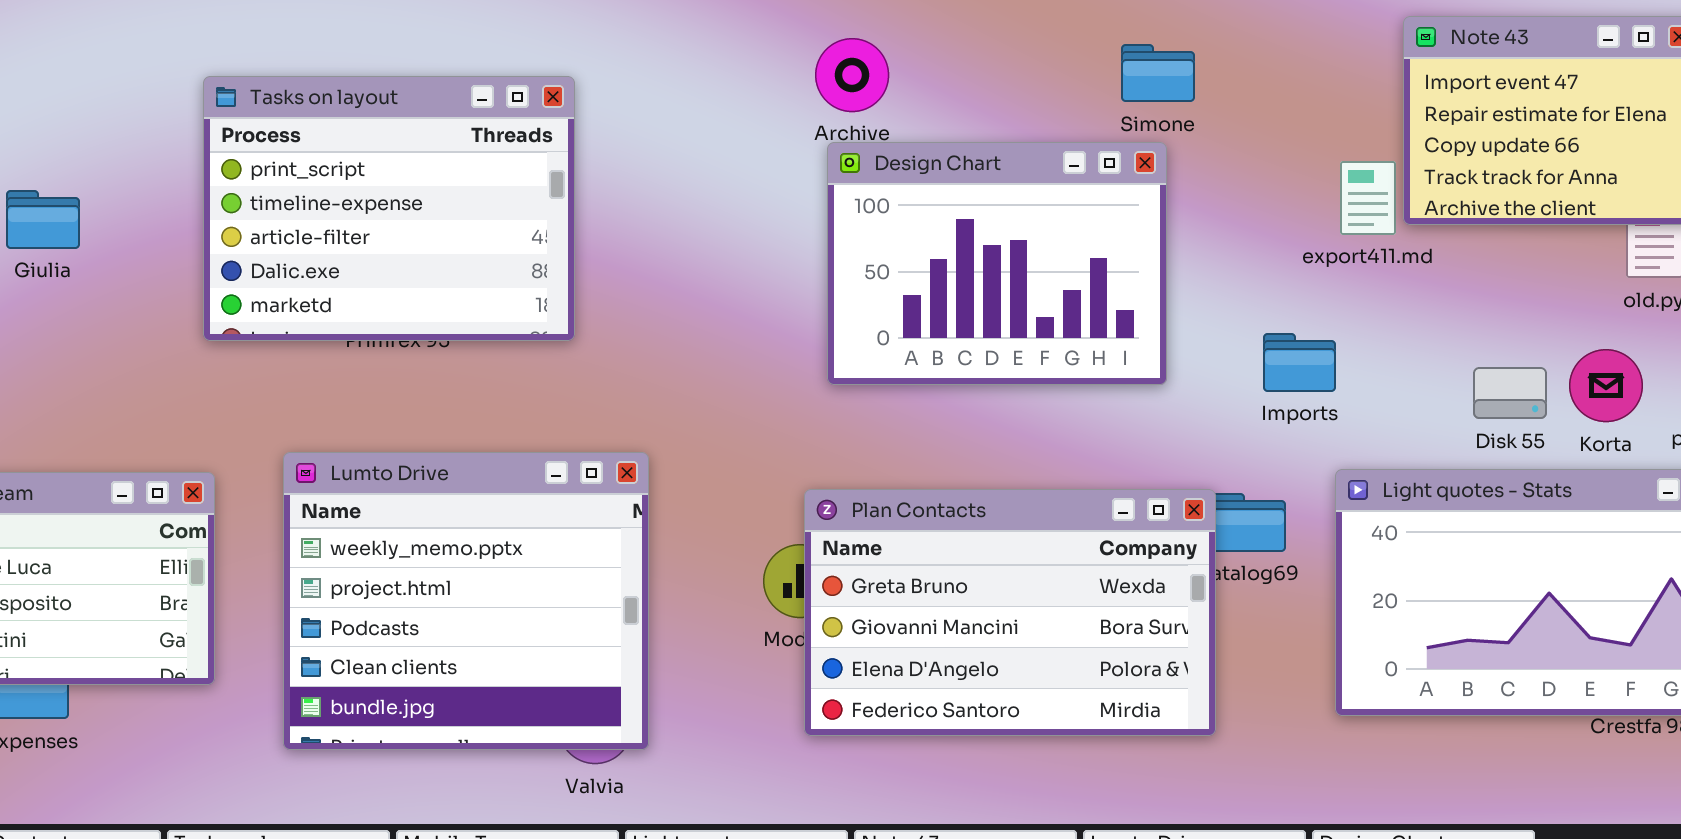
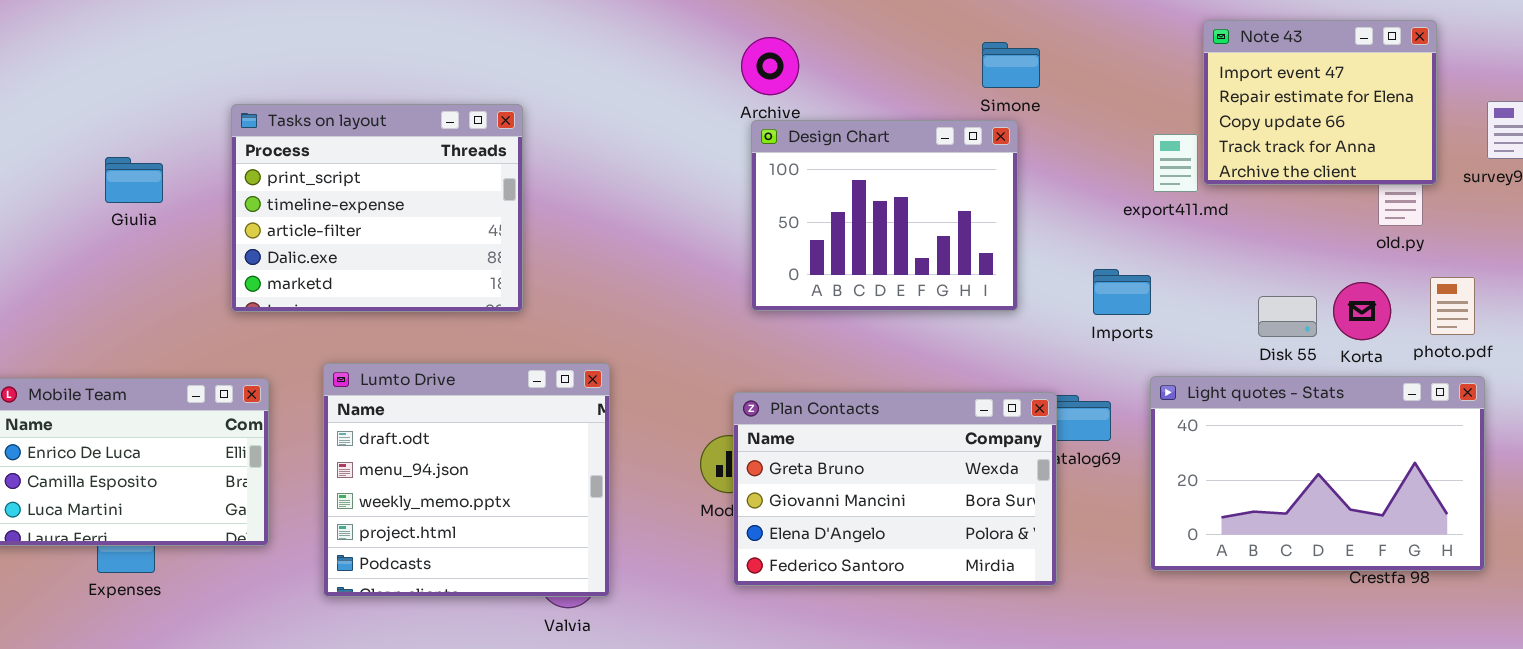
Tasks on layout: [203,76,575,341] -> [231,104,523,312], moved
Lumto Drive: [283,452,649,750] -> [323,363,610,597], scrolled up 2 rows

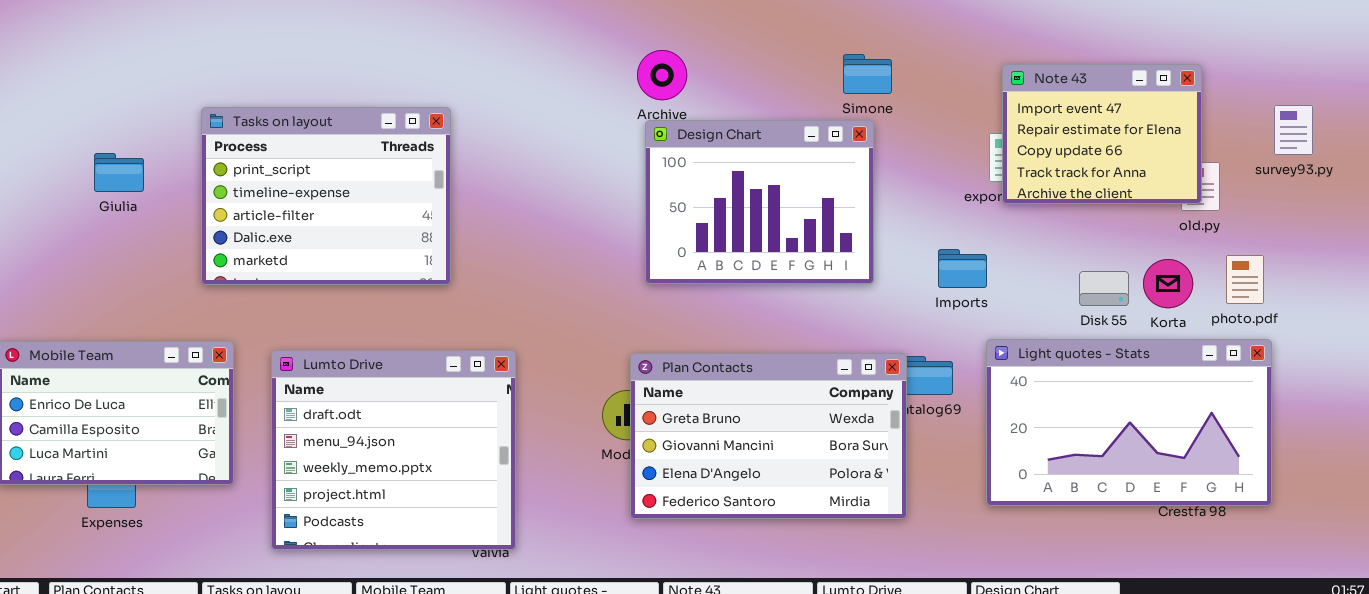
Note 43: [1203,20,1437,185] -> [1002,64,1202,204], moved
Lumto Drive: [323,363,610,597] -> [271,350,516,550], moved

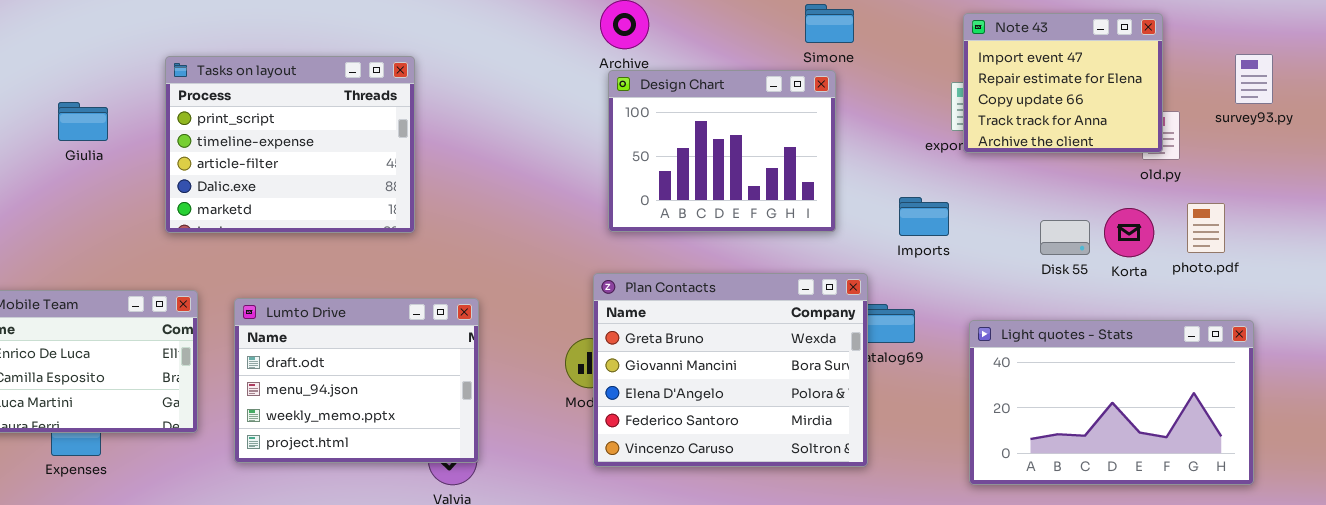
Light quotes - Stats: [986,339,1272,506] -> [969,320,1254,485], moved
Lumto Drive: [271,350,516,550] -> [234,298,479,463], resized
Plan Contacts: [630,353,907,519] -> [593,273,868,467], resized

